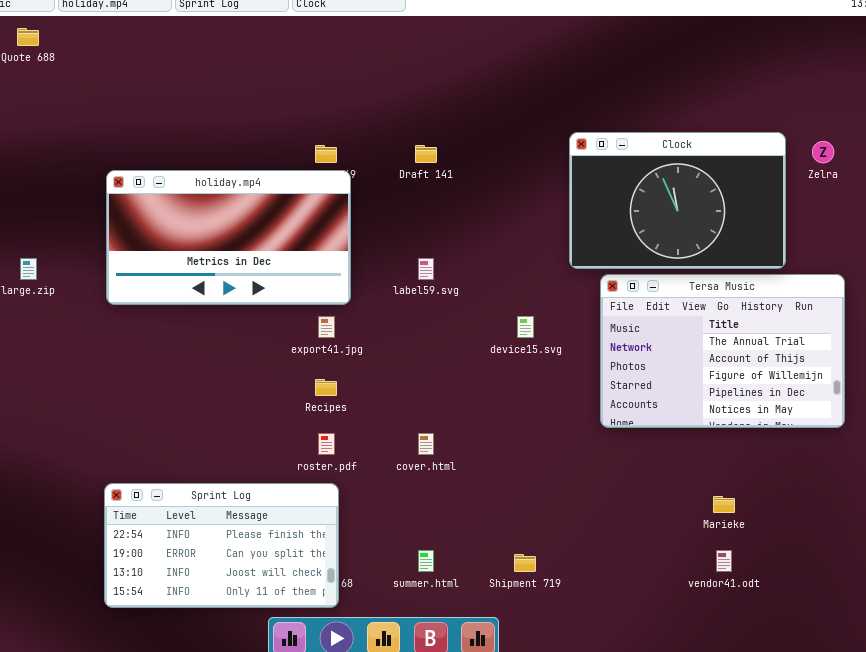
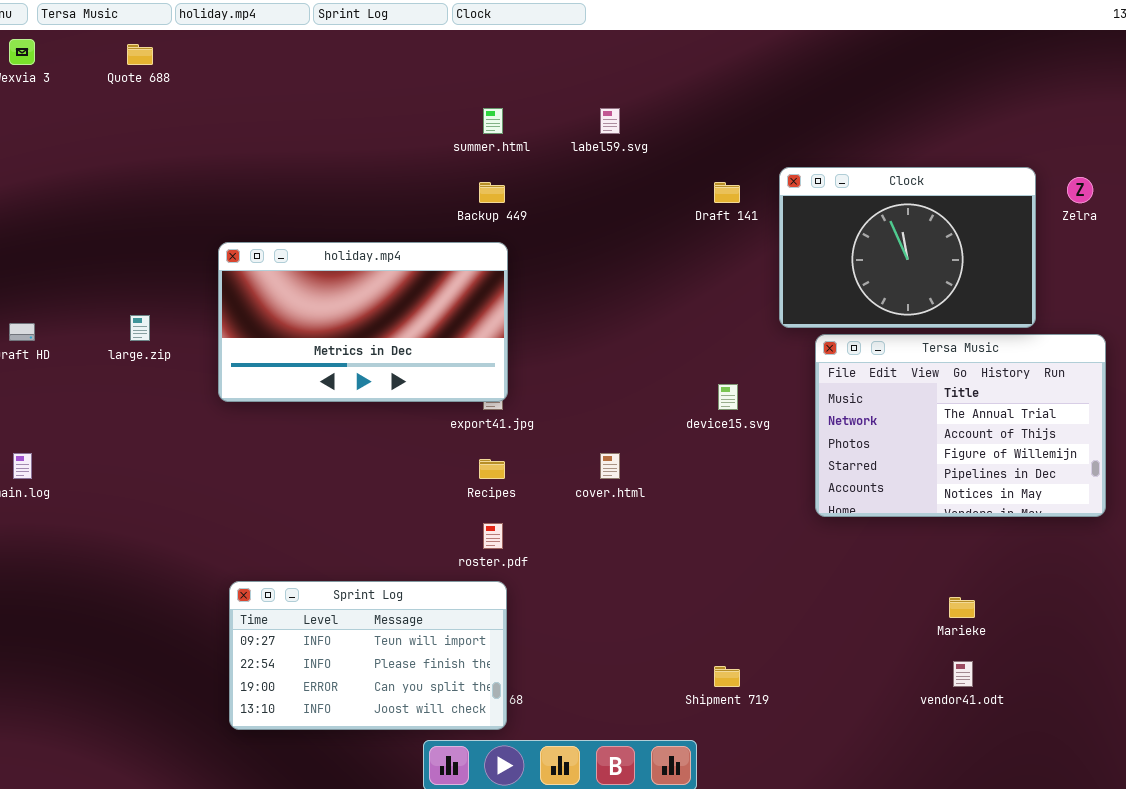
Draft 141: [415,145,437,163] -> [714,182,740,203], moved
holiday.mp4: [106,170,351,305] -> [218,242,508,402], moved
label59.svg: [418,258,434,280] -> [600,108,620,134], moved
cover.html: [418,433,434,455] -> [600,453,620,479], moved
Sprint Log: [104,483,339,608] -> [229,581,507,730], scrolled up 1 row
summer.html: [418,550,434,572] -> [483,108,503,134], moved

